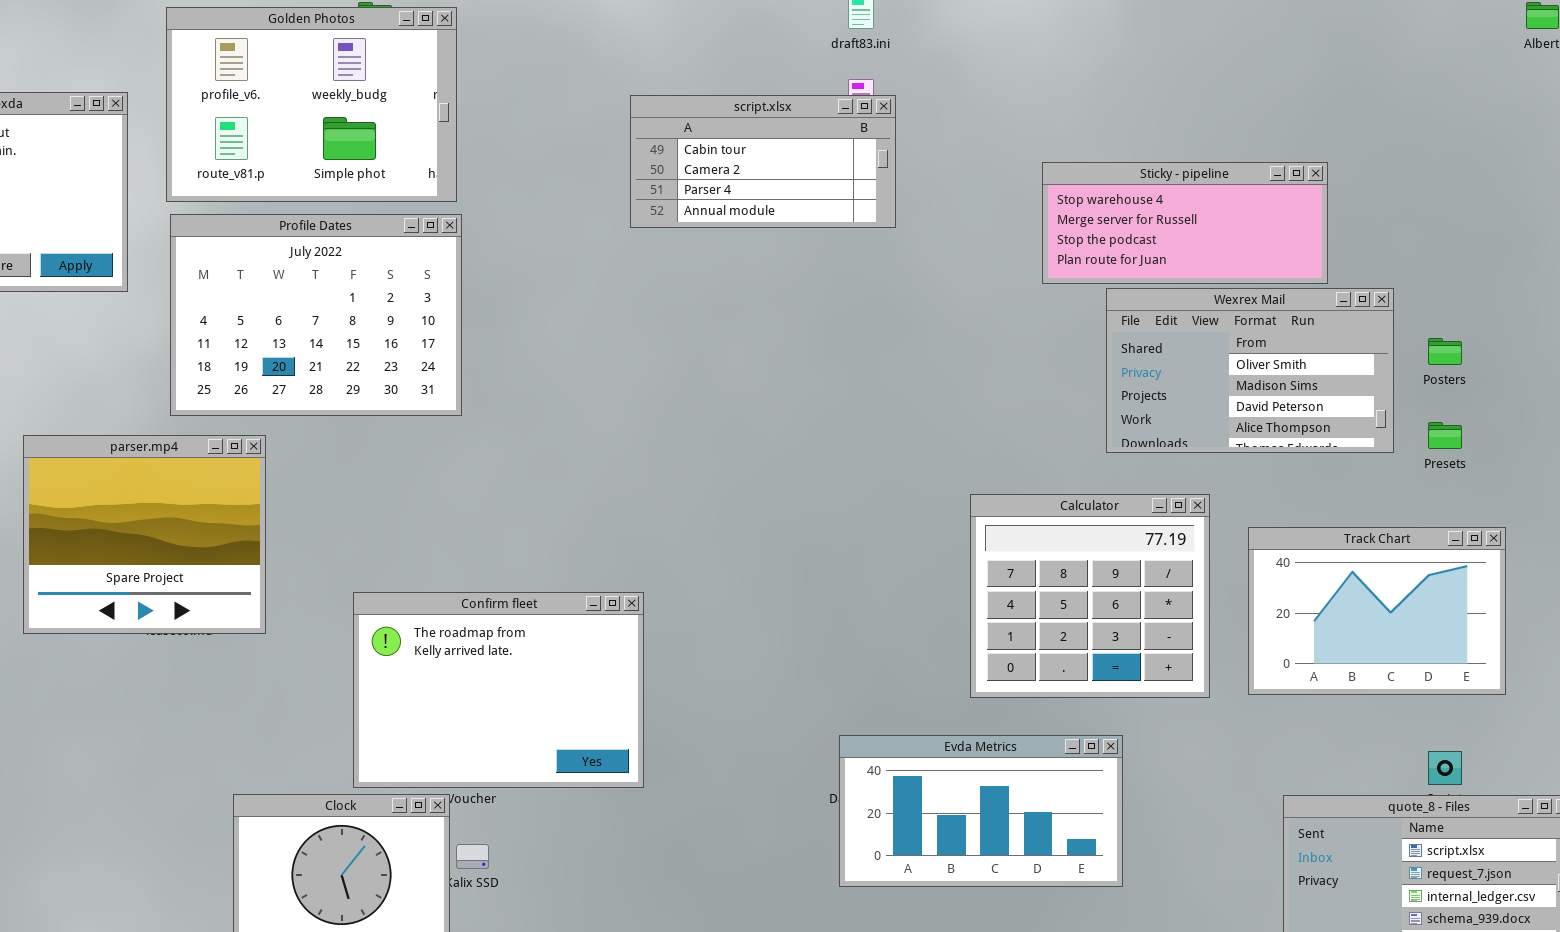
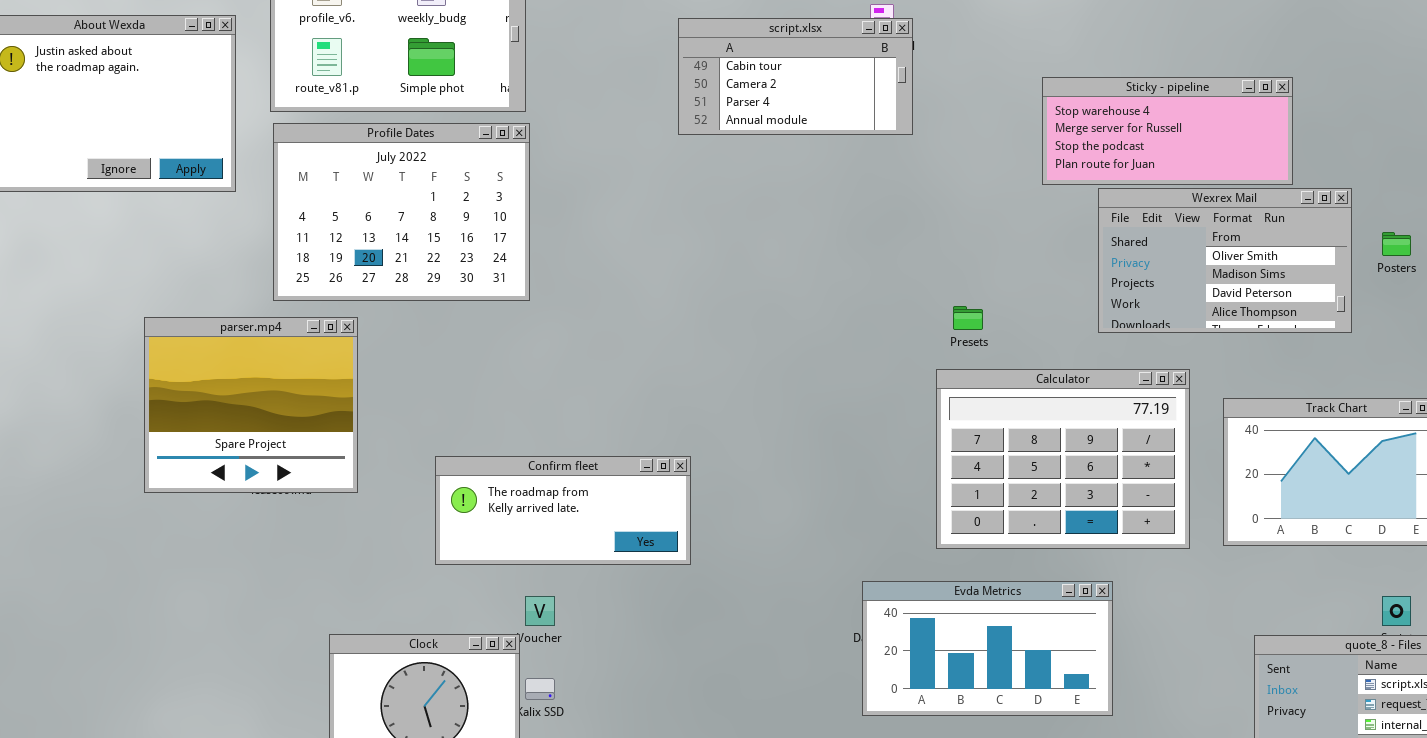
Presets: [1428,422,1462,449] -> [953,306,983,330], moved
Calculator: [970,494,1210,698] -> [936,369,1190,549], resized
Confirm fleet: [353,592,644,788] -> [435,456,691,565], resized

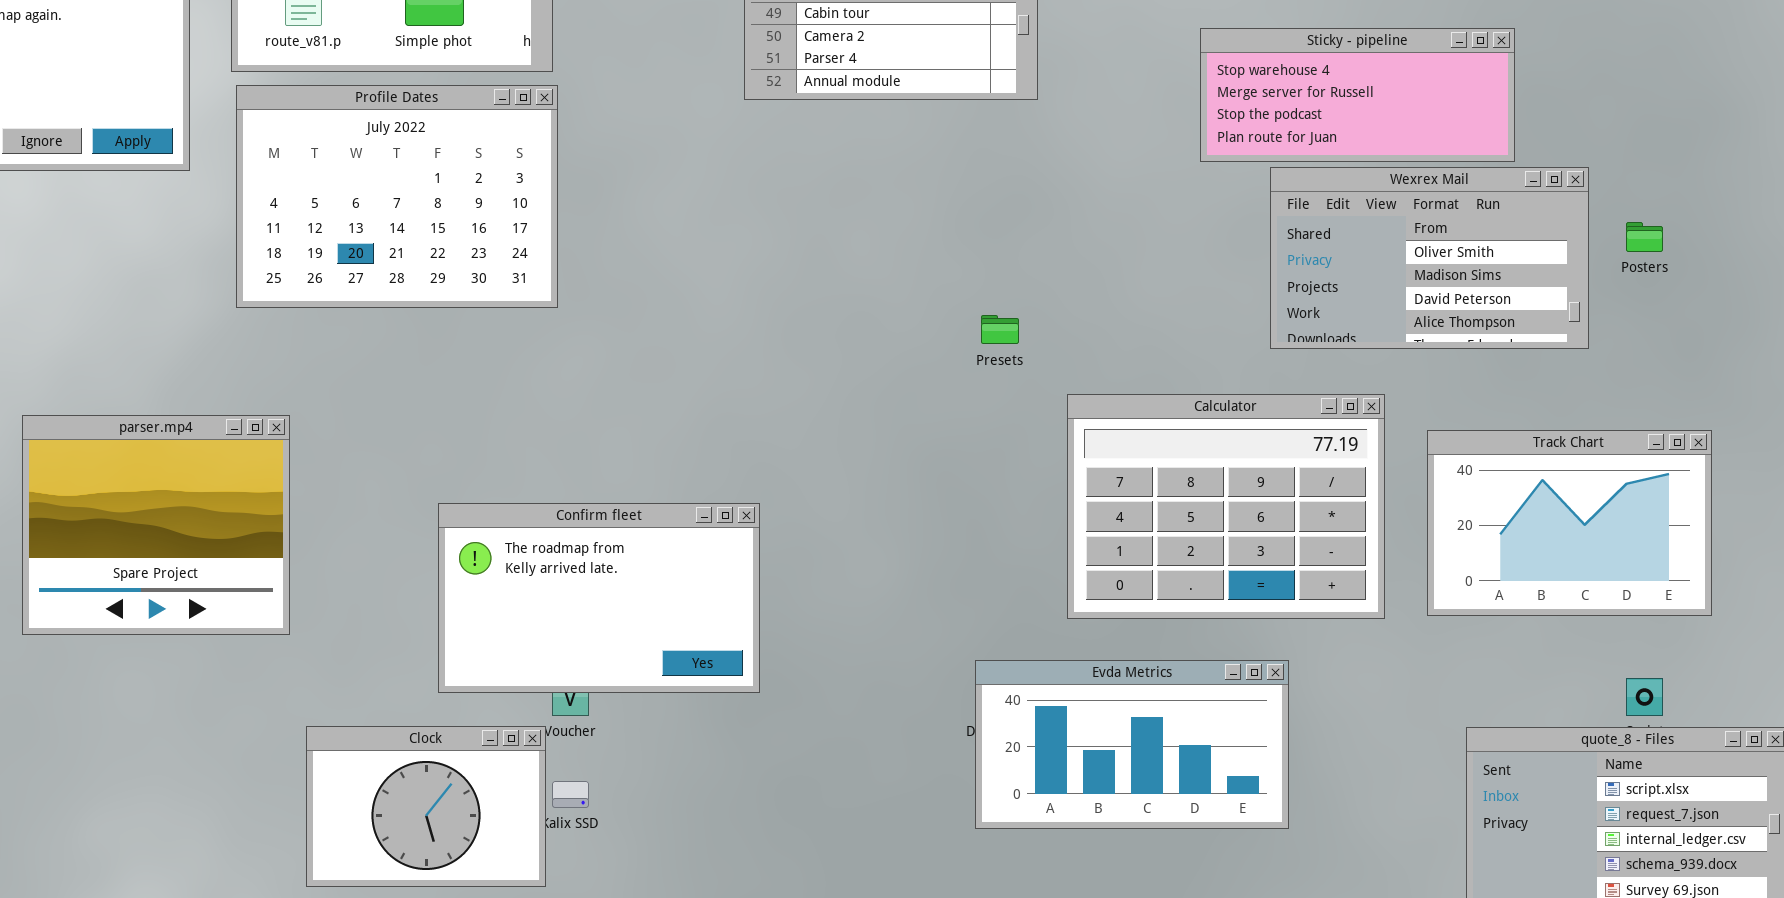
Presets: [953,306,983,330] -> [981,315,1019,344], moved
parser.mp4: [144,317,358,493] -> [22,415,290,635], moved
Confirm fleet: [435,456,691,565] -> [438,503,760,693], resized

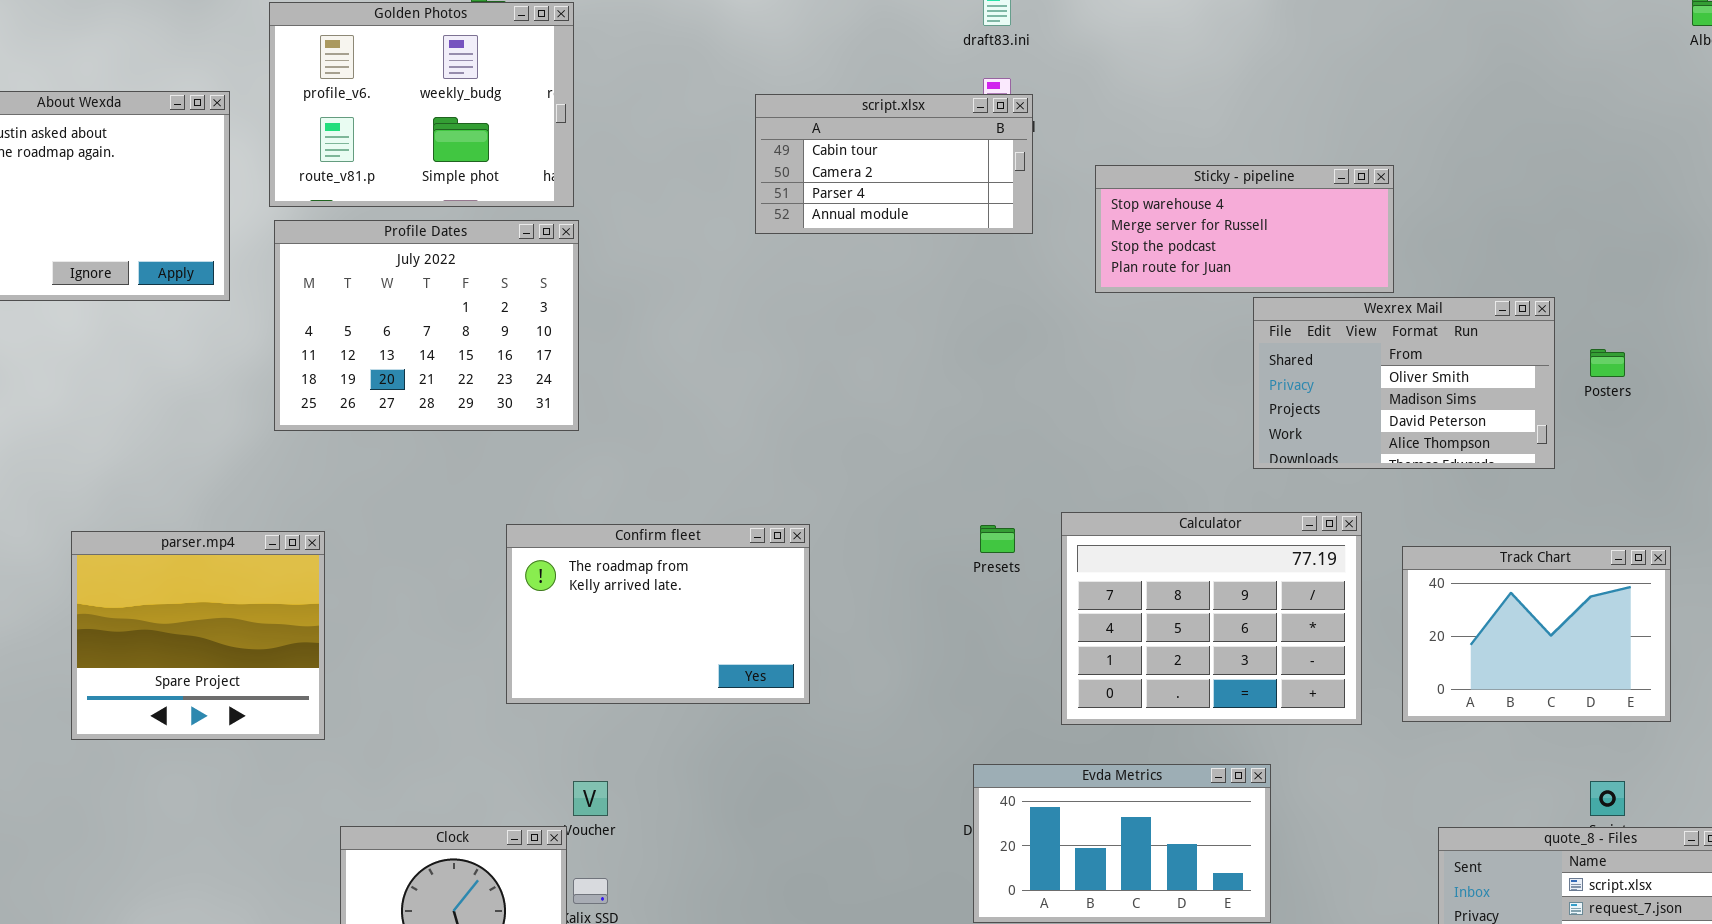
Sticky - pipeline: [1200,28,1515,162] -> [1095,165,1394,293], moved
Presets: [981,315,1019,344] -> [980,525,1015,553], moved
Confirm fleet: [438,503,760,693] -> [506,524,810,704], moved

